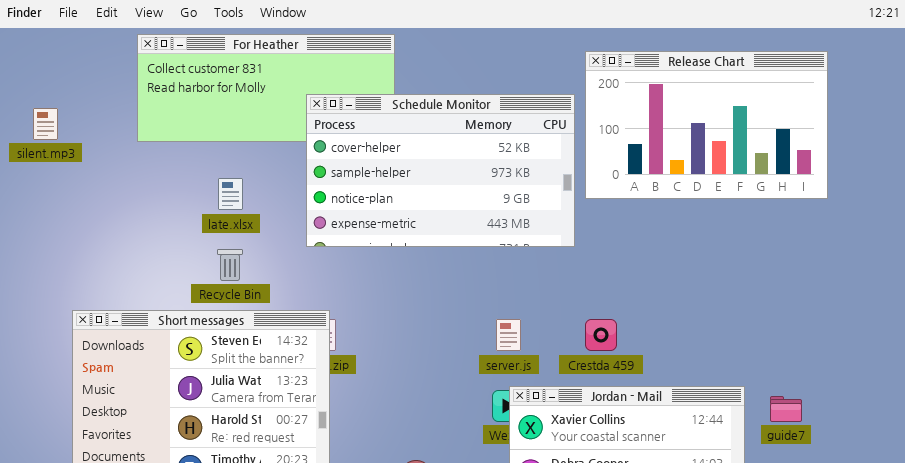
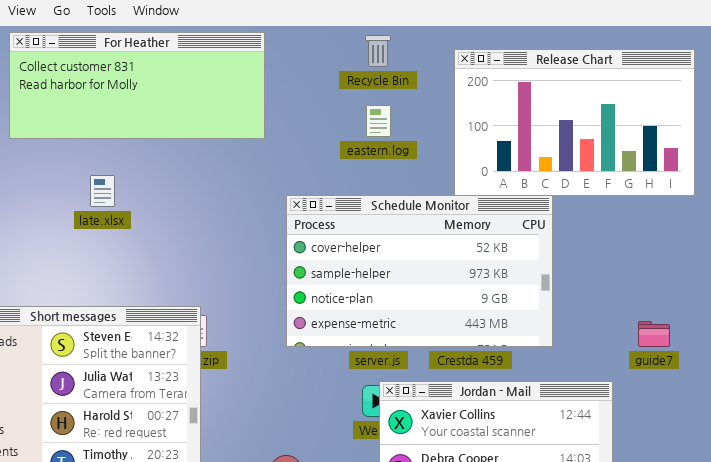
Schedule Monitor: [306,94,575,247] -> [286,195,553,347], moved
Recycle Bin: [217,249,243,281] -> [365,35,391,67], moved
guide7: [770,396,802,422] -> [638,321,670,347], moved

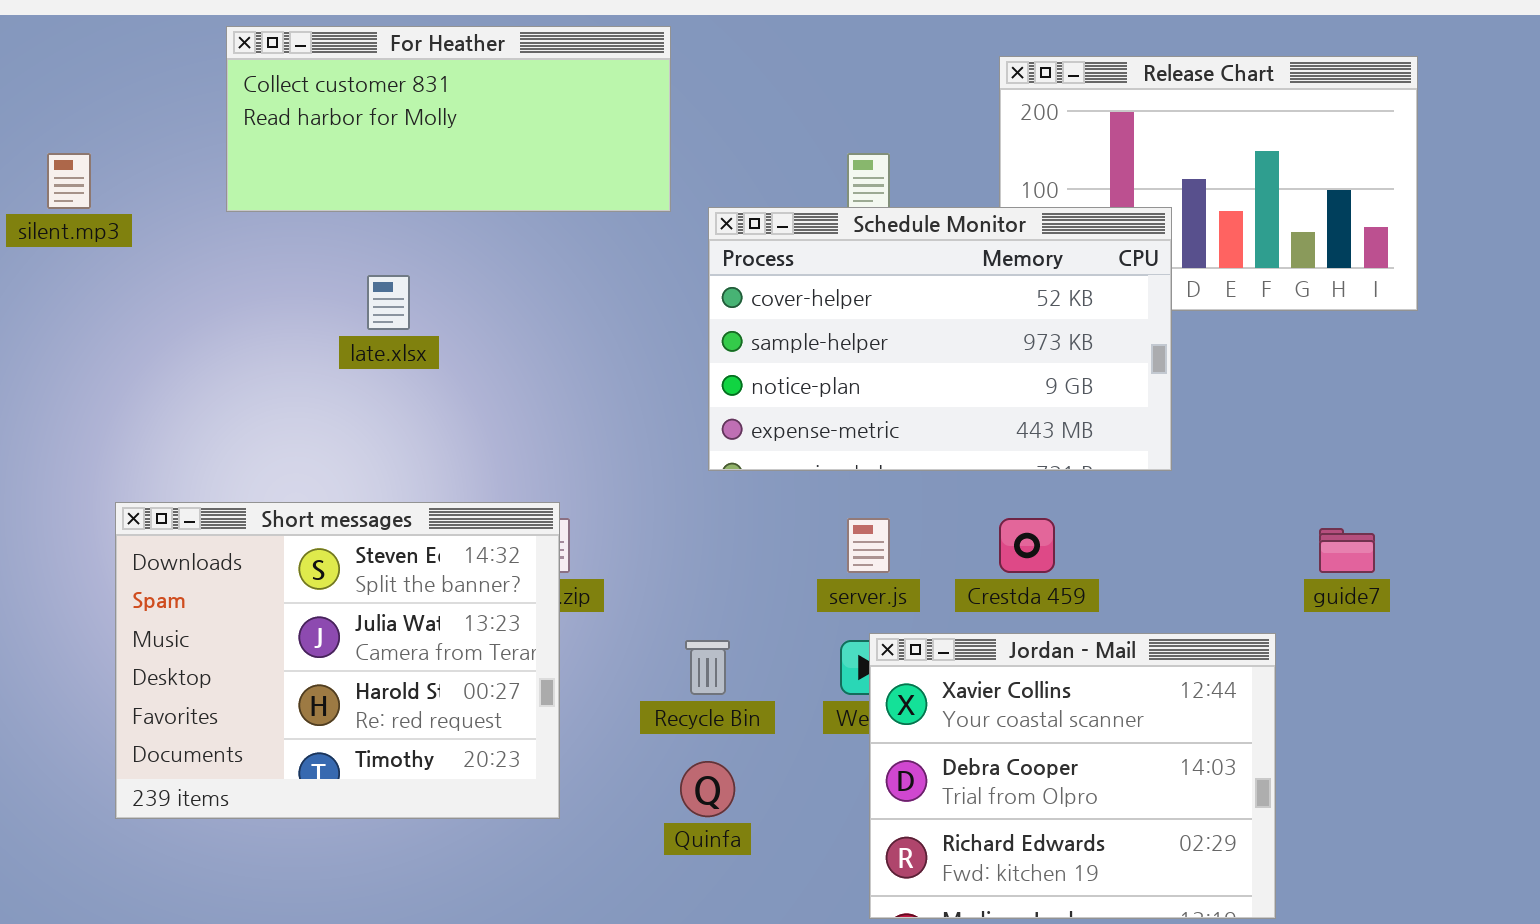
Recycle Bin: [365,35,391,67] -> [685,640,730,695], moved
Schedule Monitor: [286,195,553,347] -> [708,207,1172,471], moved

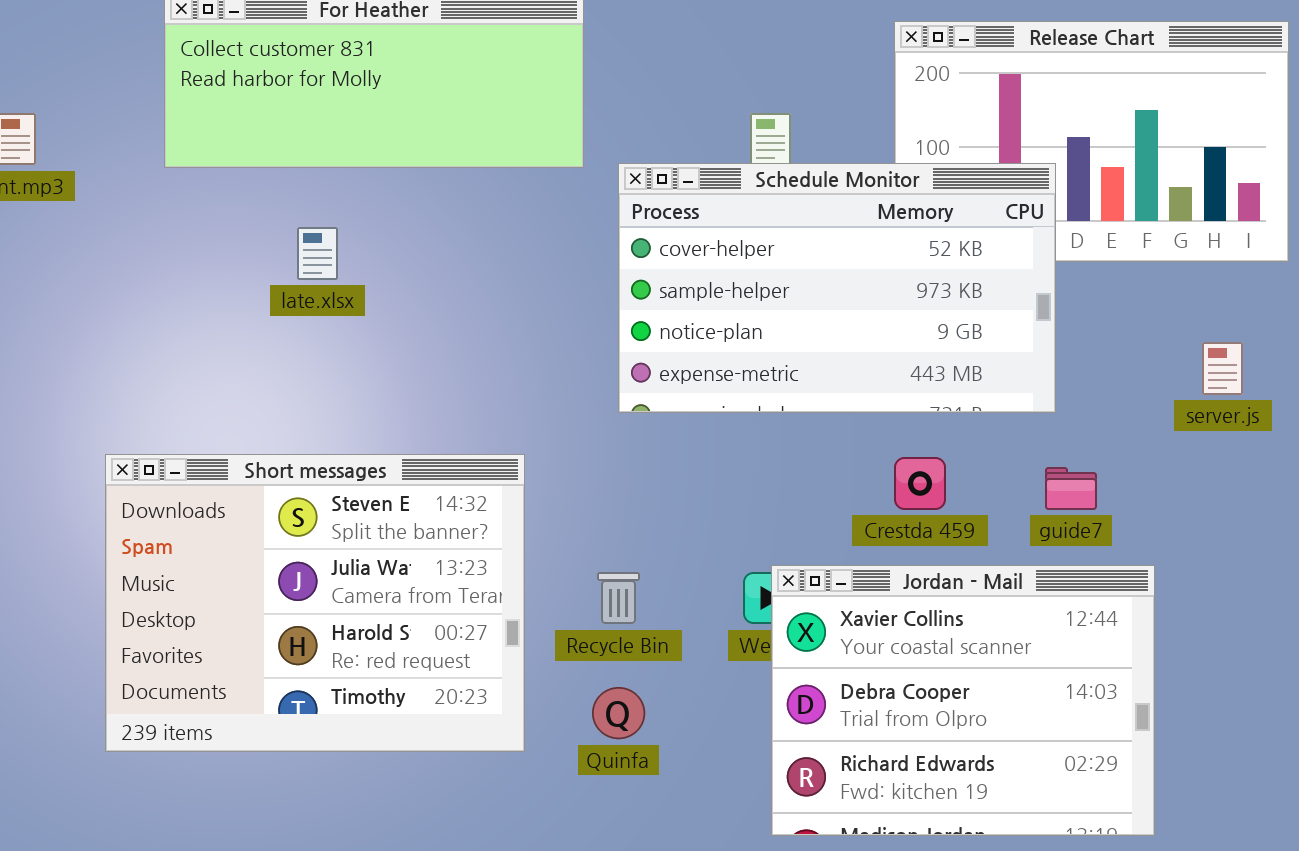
Short messages: [115,502,560,819] -> [105,454,525,752], moved
server.js: [847,518,890,573] -> [1202,342,1243,395], moved
guide7: [1319,528,1375,573] -> [1045,467,1097,510], moved

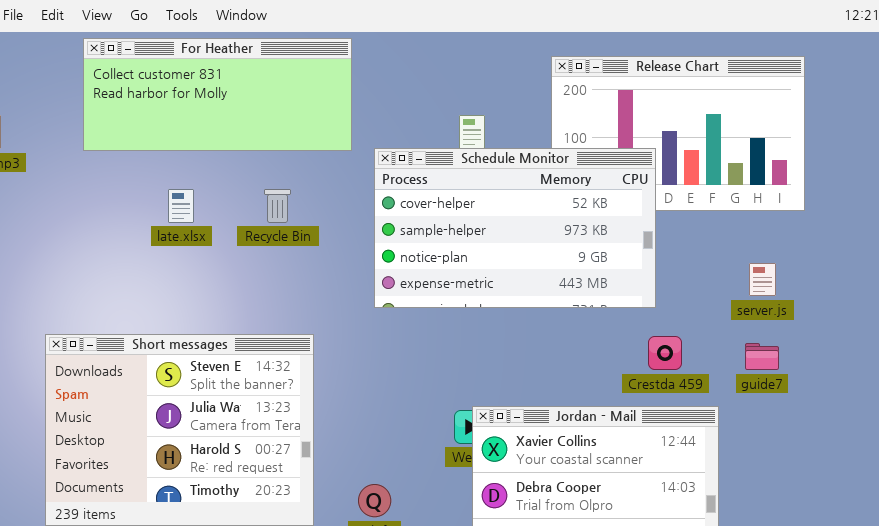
Crestda 459: [894,457,946,510] -> [648,336,682,370], moved
guide7: [1045,467,1097,510] -> [745,343,779,370], moved
Recycle Bin: [597,572,640,624] -> [264,189,291,223], moved

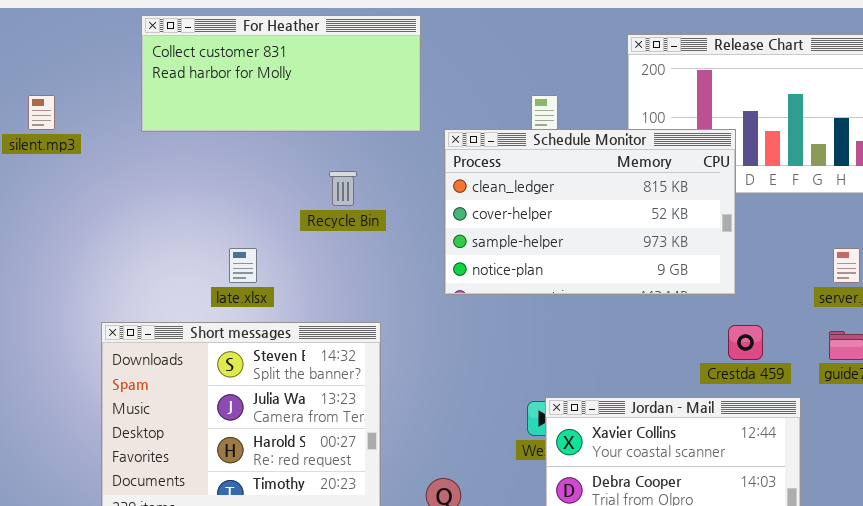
Schedule Monitor: [374,148,656,308] -> [444,129,736,295], scrolled up 1 row
late.xlsx: [168,189,194,223] -> [229,248,257,283], moved

